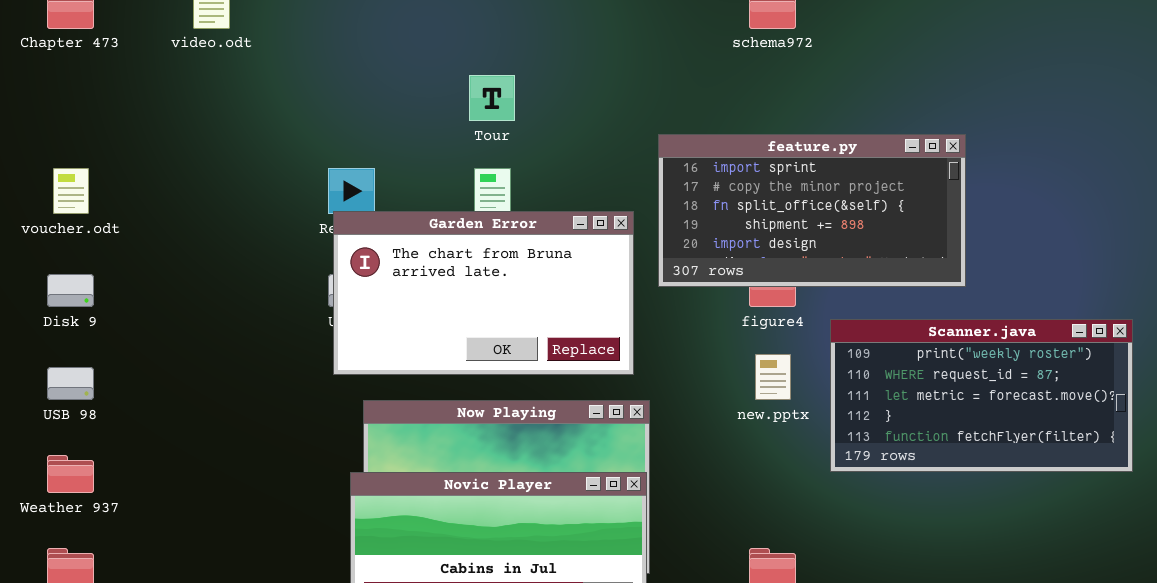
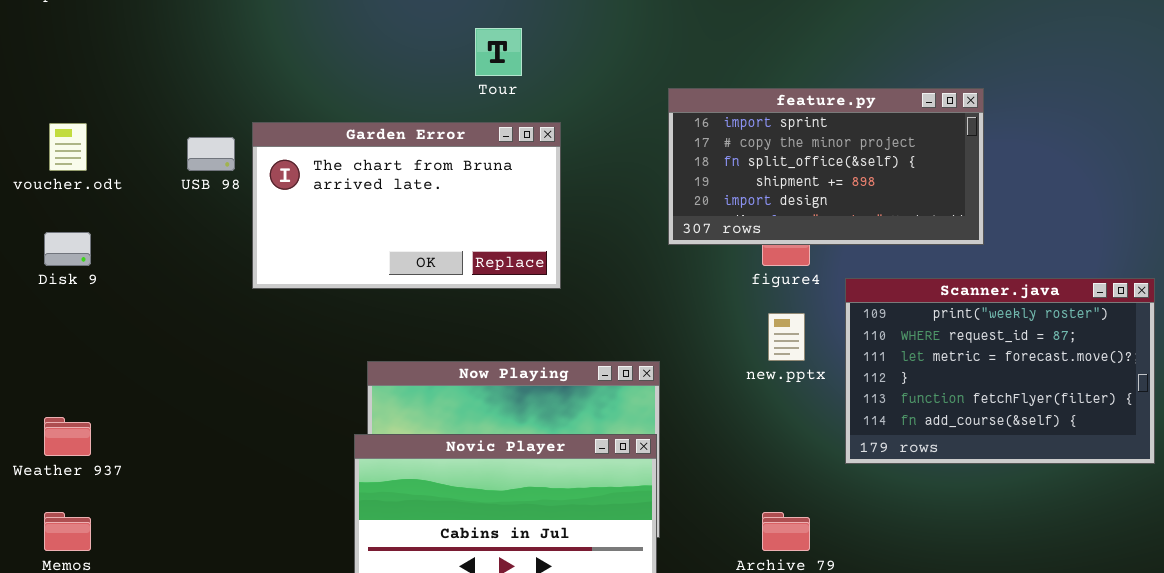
Garden Error: [333,211,634,375] -> [252,122,561,289], moved
Scanner.java: [830,319,1133,472] -> [845,278,1155,464], resized
USB 98: [47,367,94,400] -> [187,137,235,171], moved

